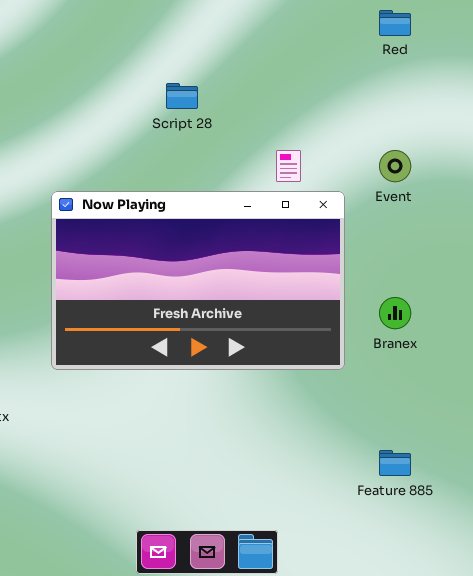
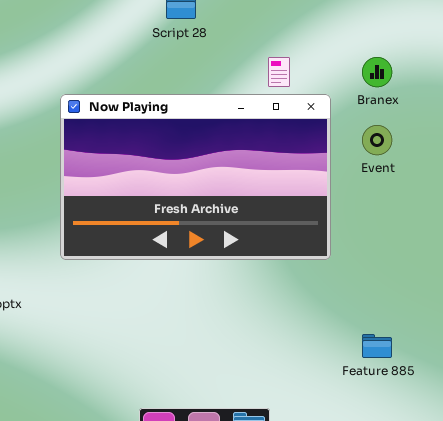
Event: [379,150,411,182] -> [362,125,392,155], moved
Branex: [379,297,411,329] -> [362,57,392,87], moved

